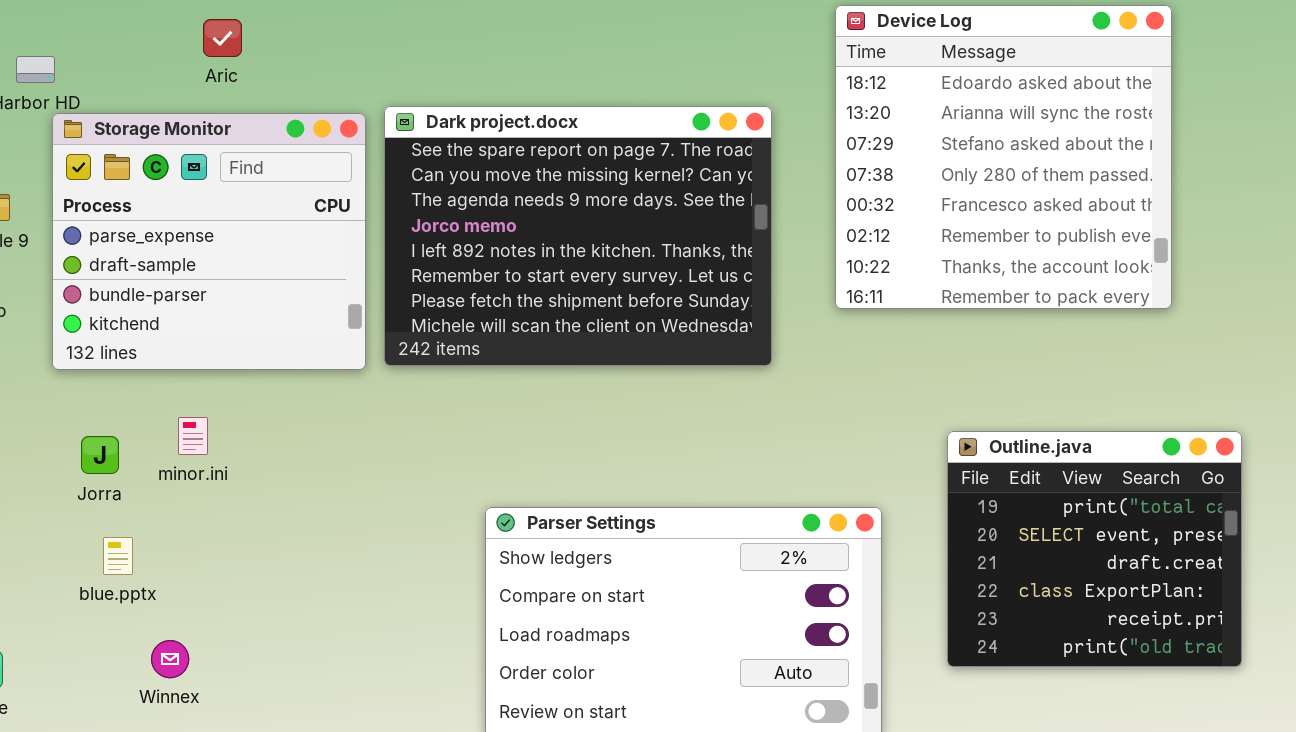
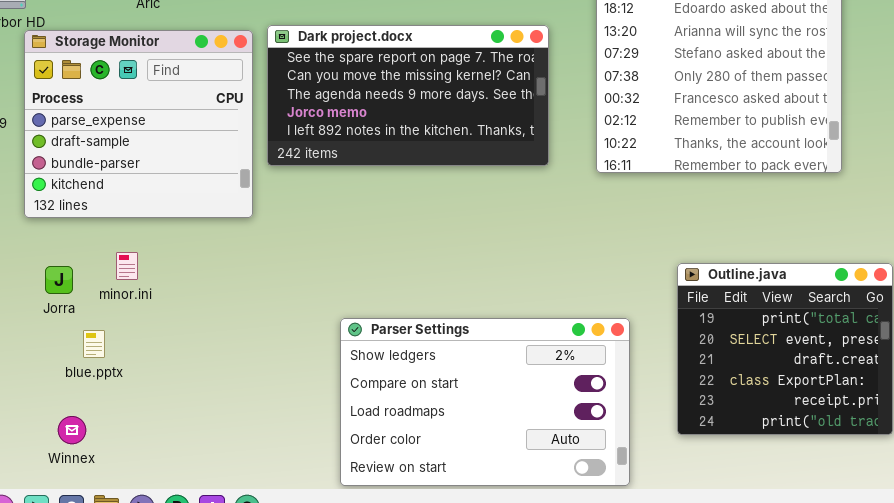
Dark project.docx: [384,106,772,366] -> [267,25,549,166], resized
blue.pptx: [103,537,133,575] -> [83,330,105,358], moved
Winnex: [151,640,189,678] -> [58,416,86,444], moved

